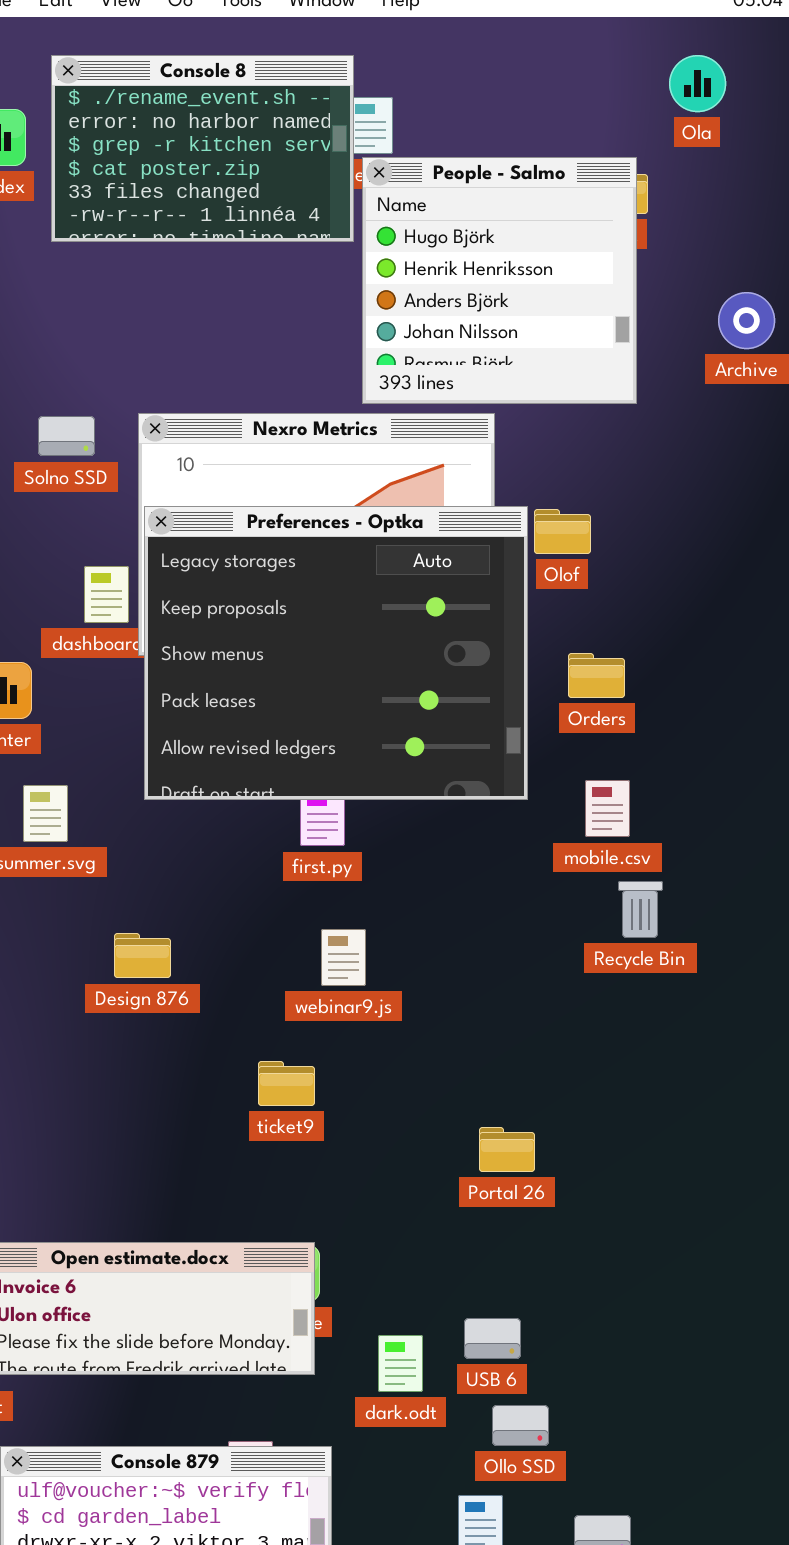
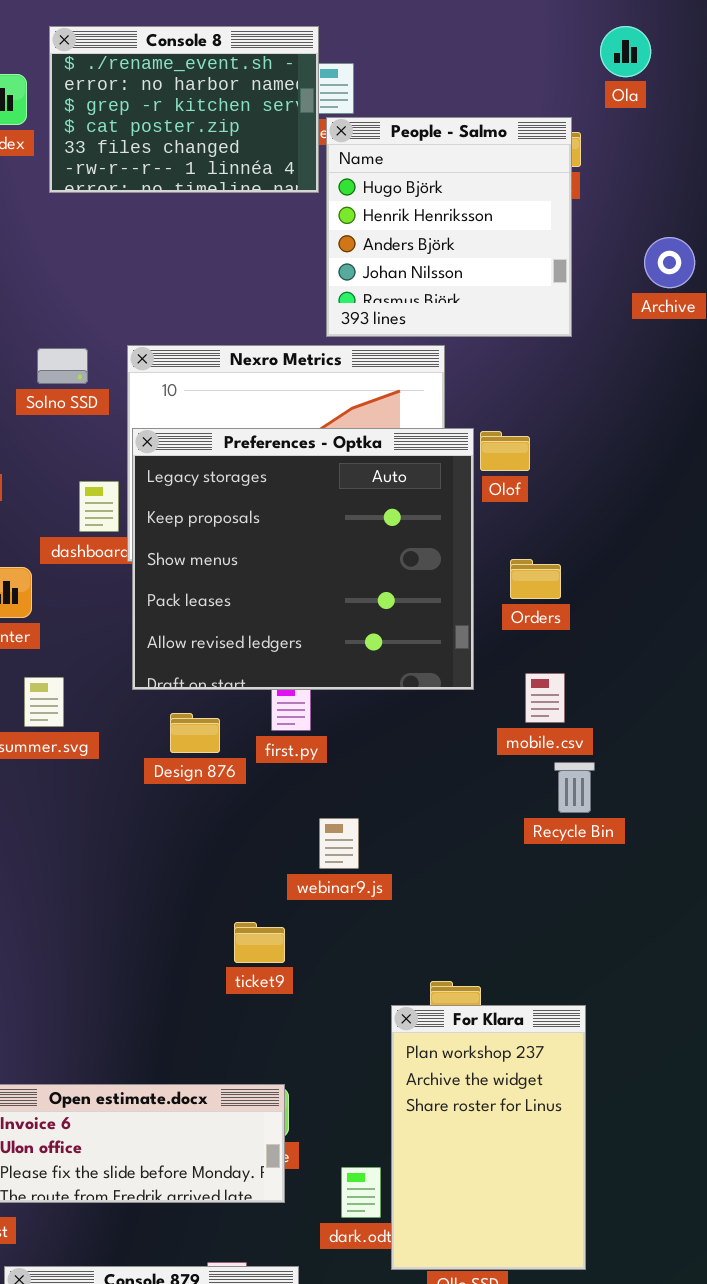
webinar9.js: [321,929,366,986] -> [319,818,359,869], moved
Design 876: [114,933,171,978] -> [170,713,220,753], moved
For Klara: none -> [391,1005,586,1270], opened

